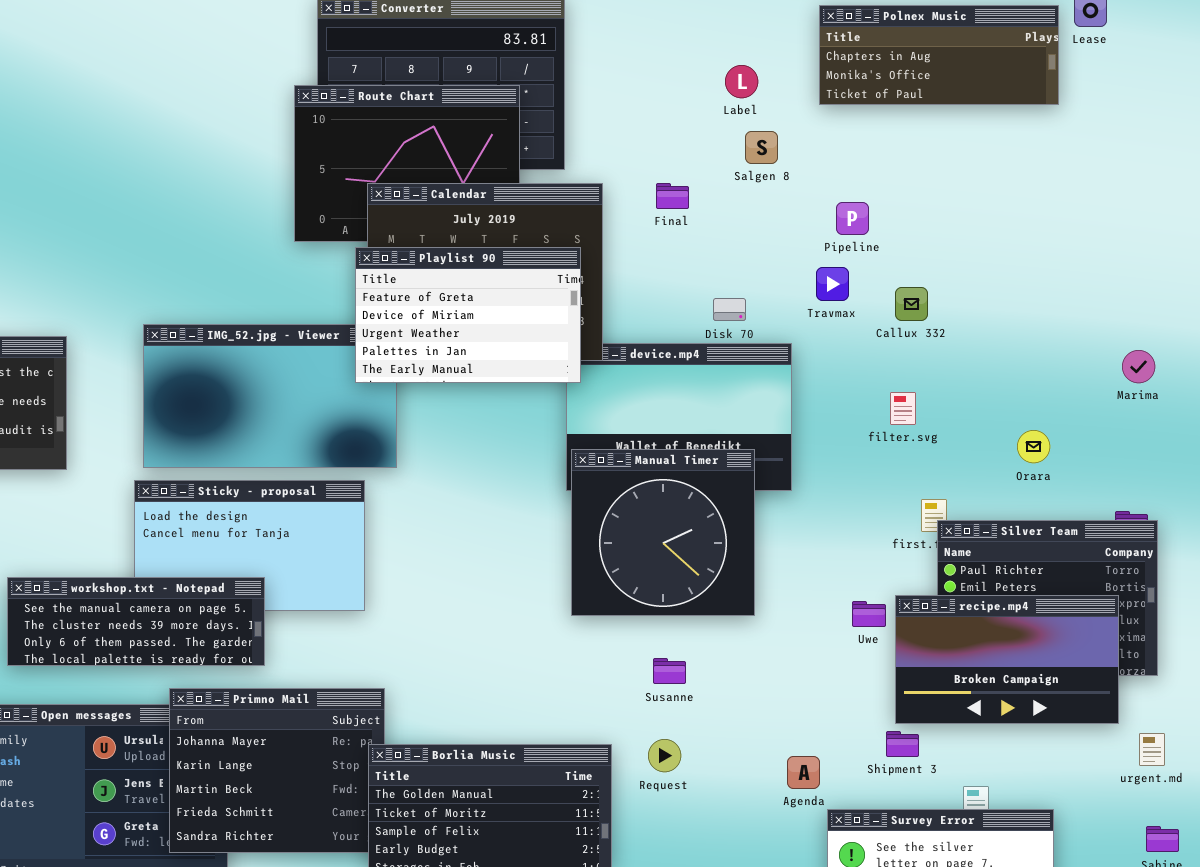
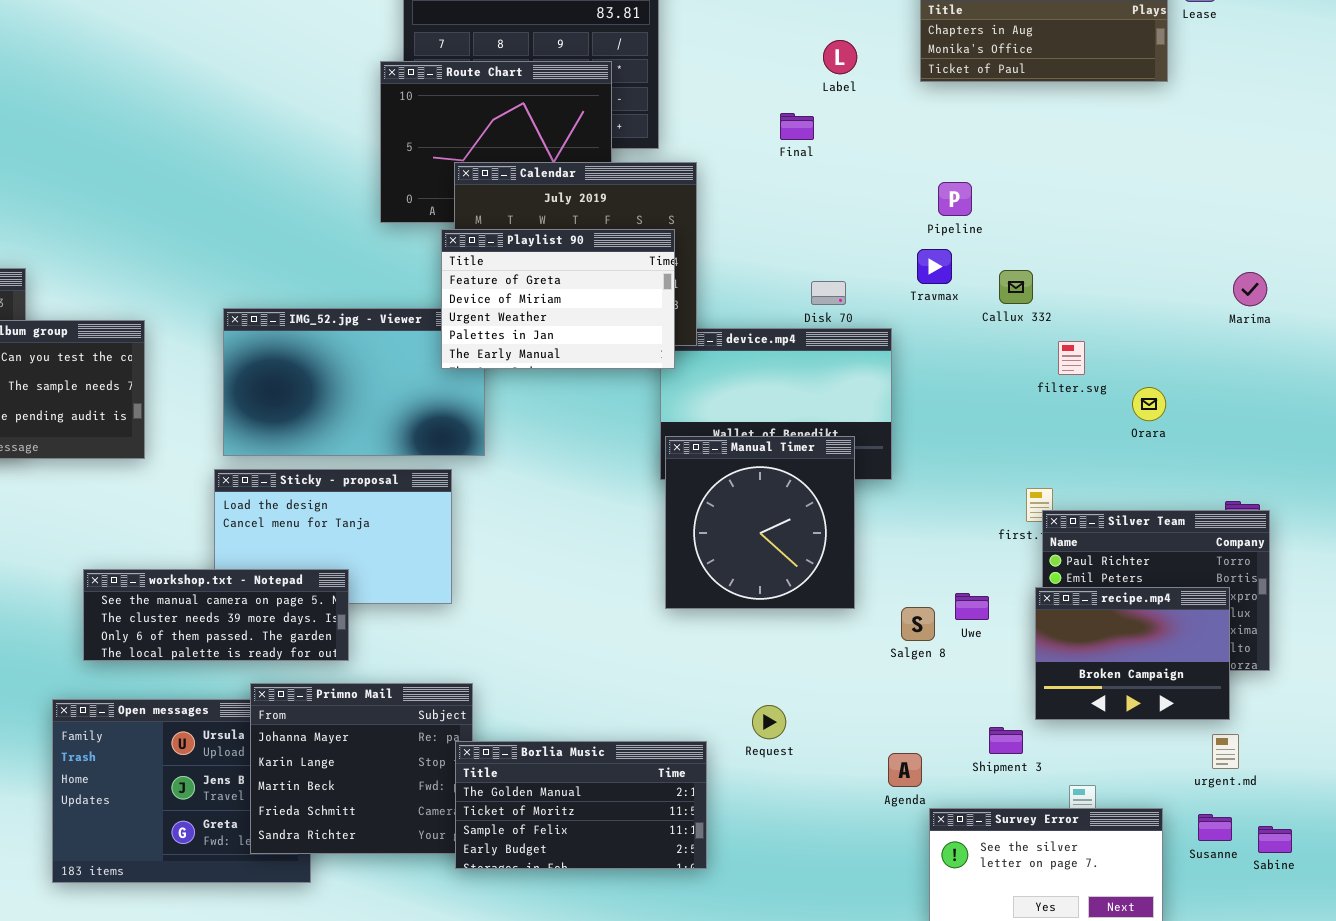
Salgen 8: [745,131,778,164] -> [901,607,935,641], moved
Final: [656,183,689,209] -> [780,113,814,140], moved
Marima: [1122,350,1155,383] -> [1233,272,1267,306], moved
filter.svg: [890,392,916,425] -> [1058,341,1085,375], moved
Orara: [1017,430,1050,463] -> [1132,387,1166,421], moved
recipe.mp4: [895,595,1119,724] -> [1035,587,1230,720], resized
Susanne: [653,658,686,684] -> [1198,814,1232,841], moved
urgent.md: [1139,733,1165,766] -> [1212,734,1239,769], moved
Request: [648,739,681,772] -> [752,705,786,739], moved

